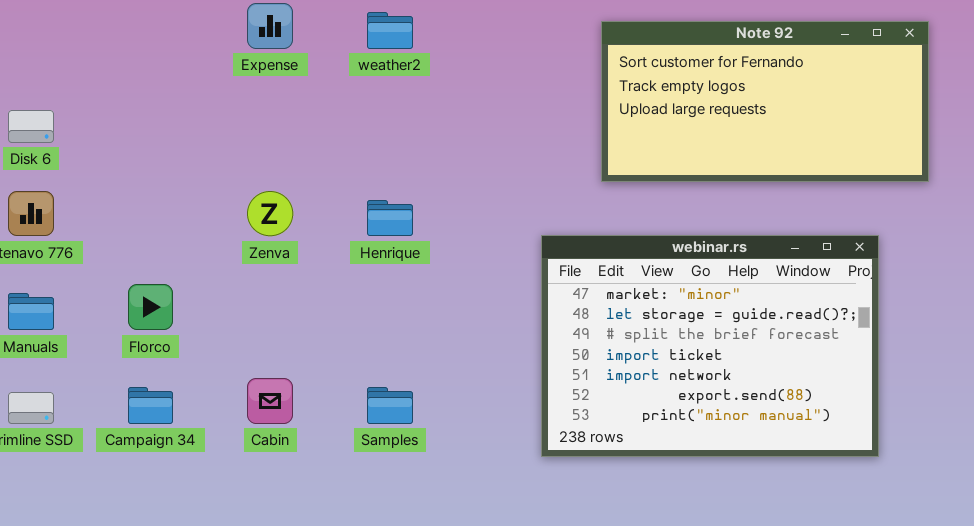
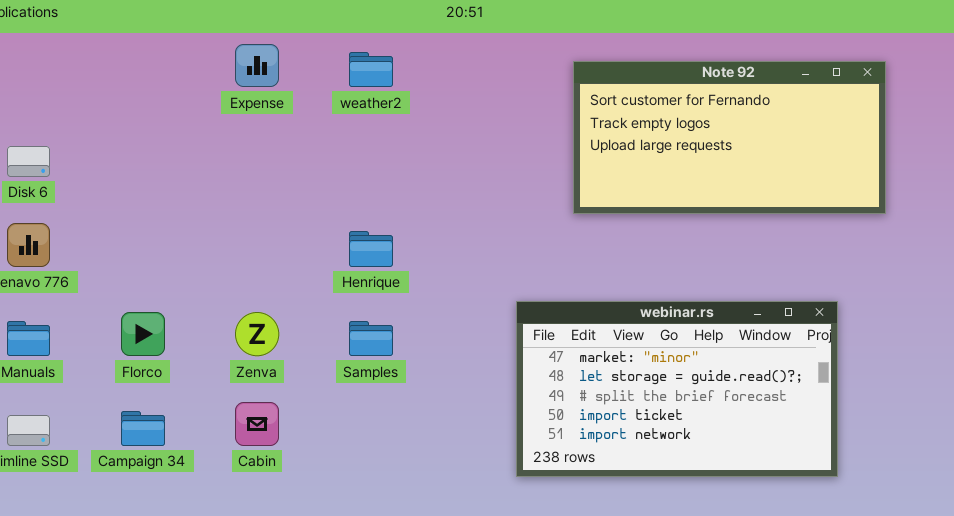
Zenva: [247,191,293,236] -> [235,312,279,356], moved
webinar.rs: [541,235,879,457] -> [516,301,838,477], resized
Samples: [367,387,413,424] -> [349,321,393,356], moved

